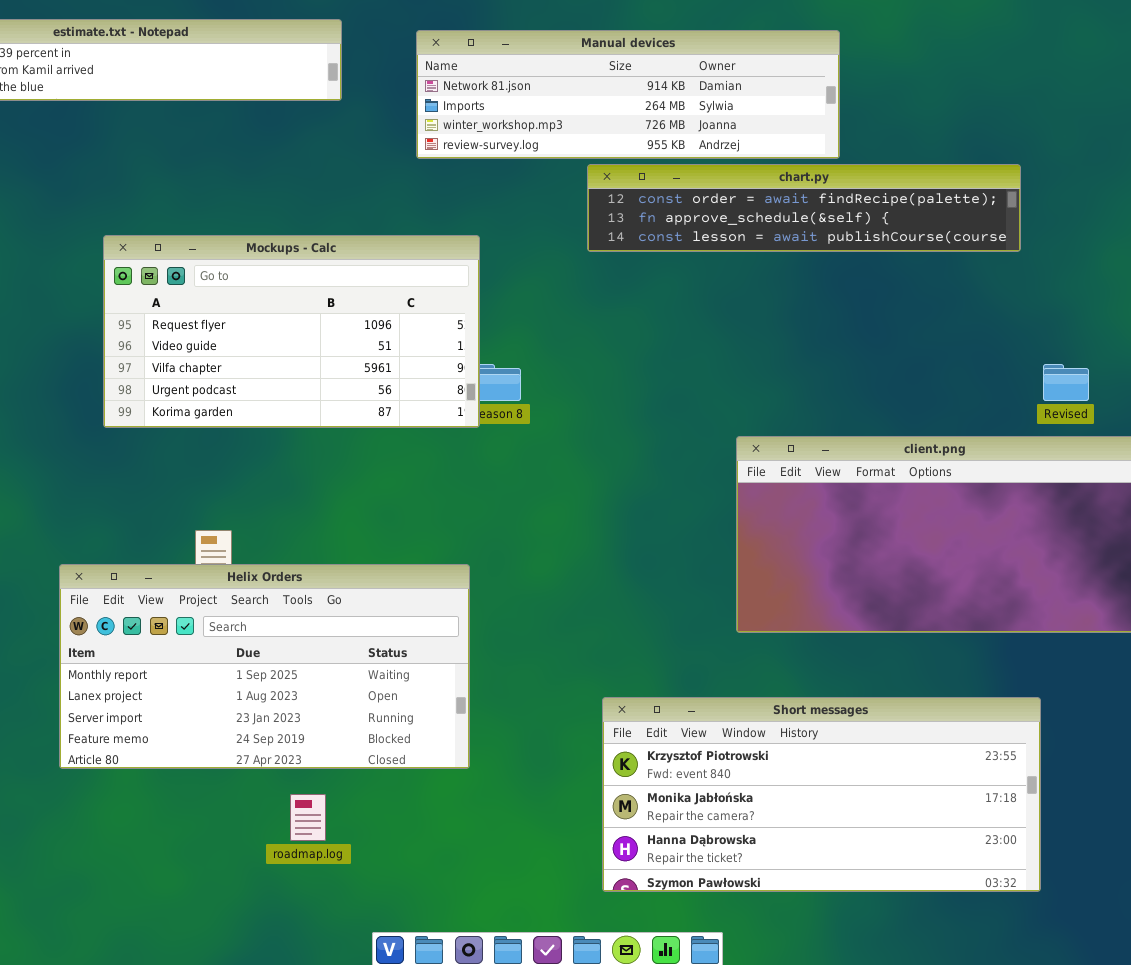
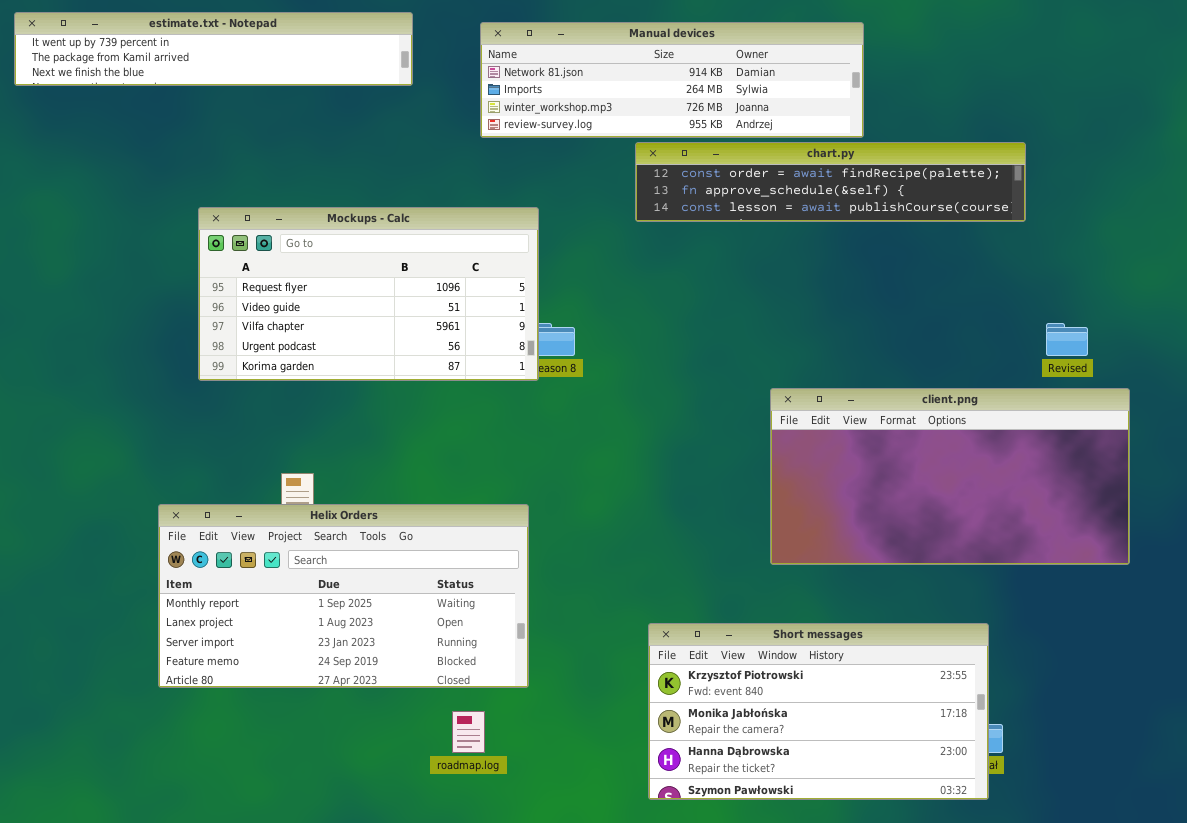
Short messages: [602,697,1041,892] -> [648,623,989,800], resized
roadmap.log: [290,794,326,841] -> [452,711,485,753], moved

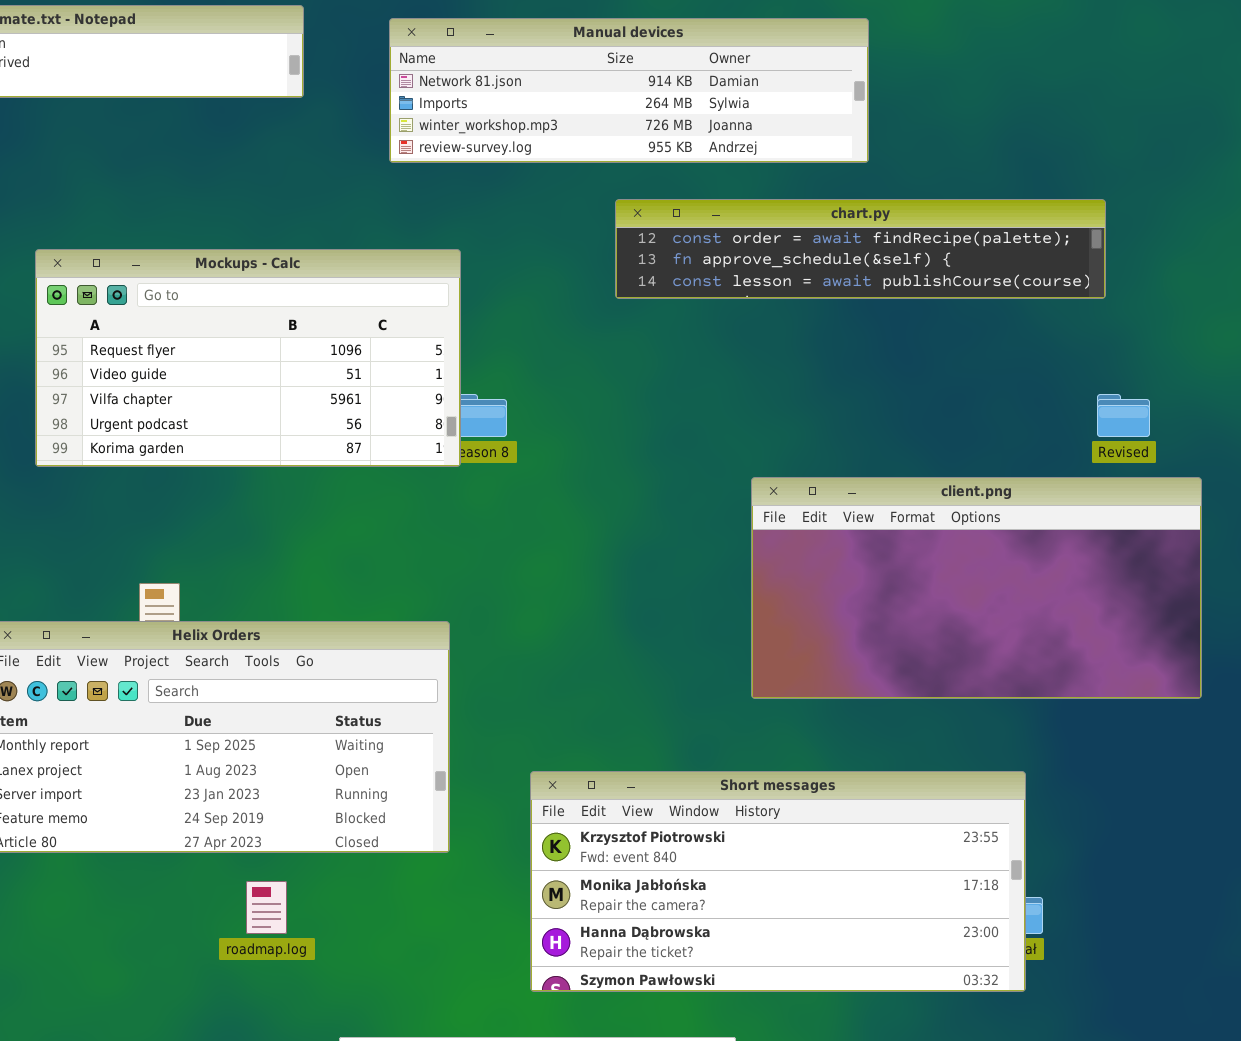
chart.py: [635,142,1026,222] -> [615,199,1106,299], moved
Short messages: [648,623,989,800] -> [530,771,1026,992], resized
roadmap.log: [452,711,485,753] -> [246,881,287,934], moved

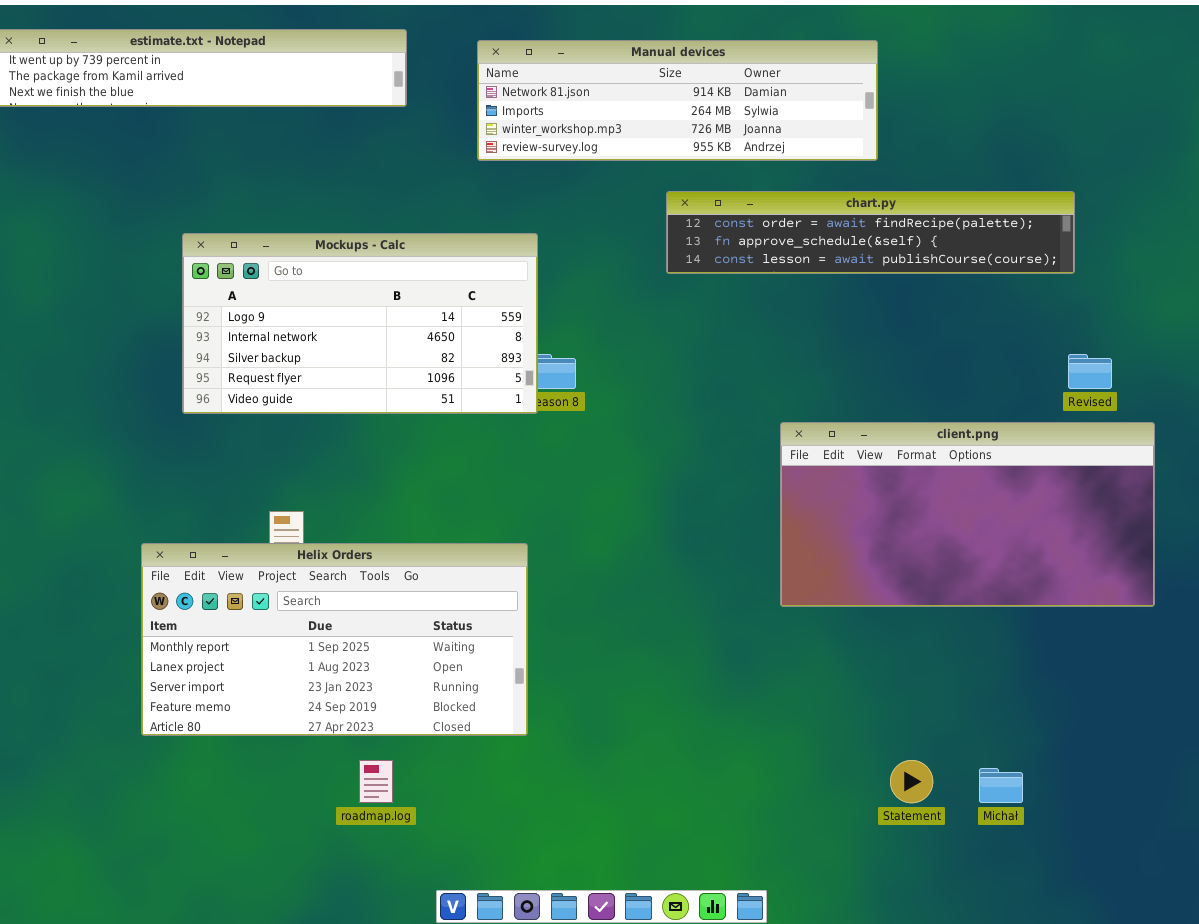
Mockups - Calc: [35,249,461,467] -> [182,233,538,414], scrolled up 3 rows
Short messages: [530,771,1026,992] -> none, closed

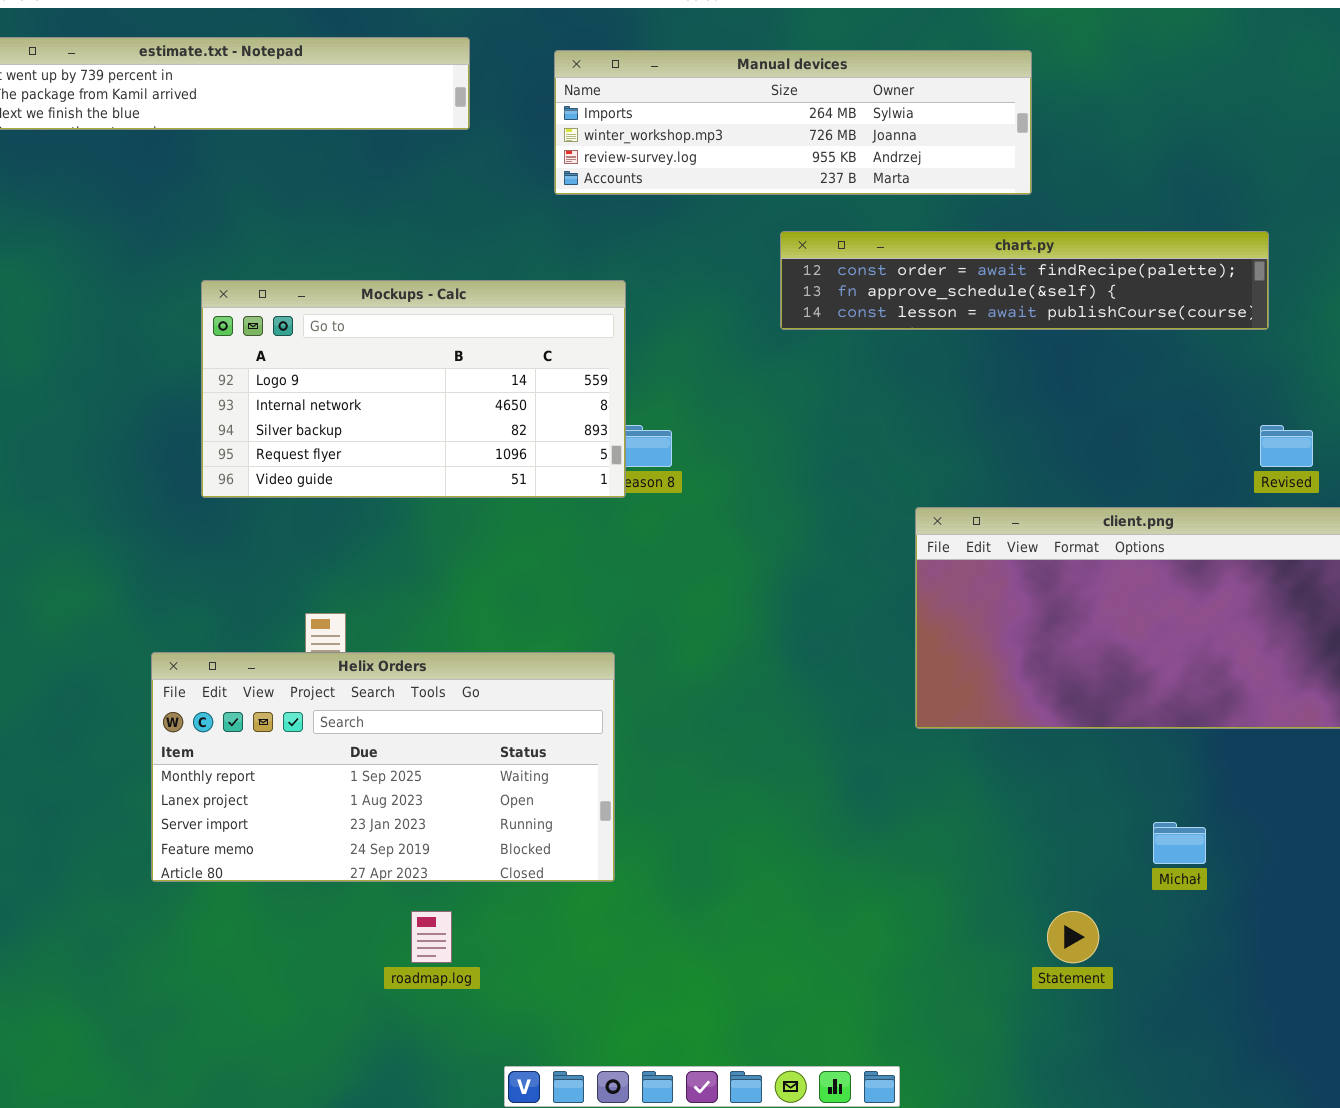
Manual devices: [477,40,878,161] -> [554,50,1032,195], scrolled down 1 row
Michał: [979,768,1023,803] -> [1153,822,1206,864], moved

